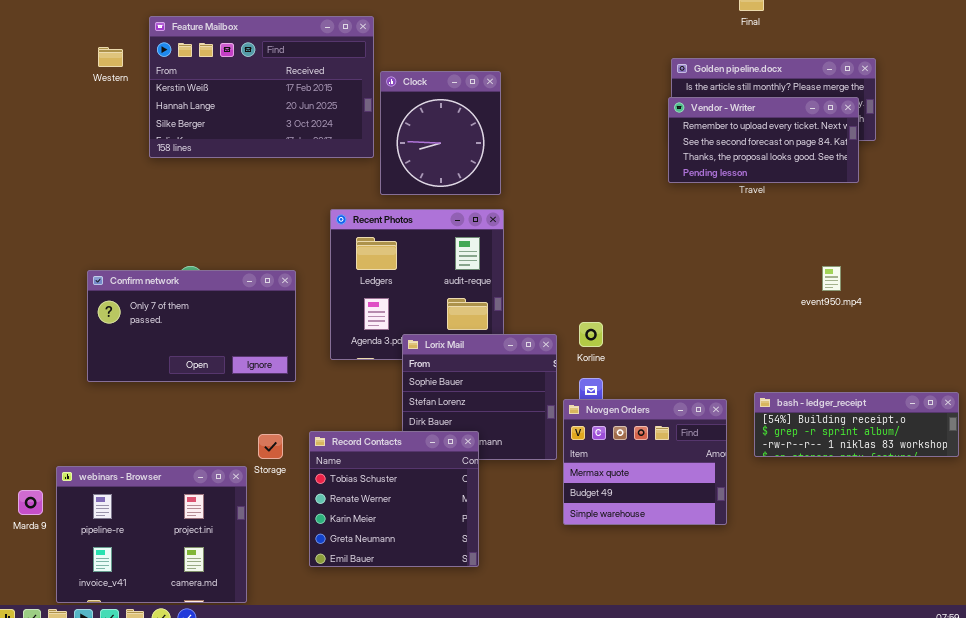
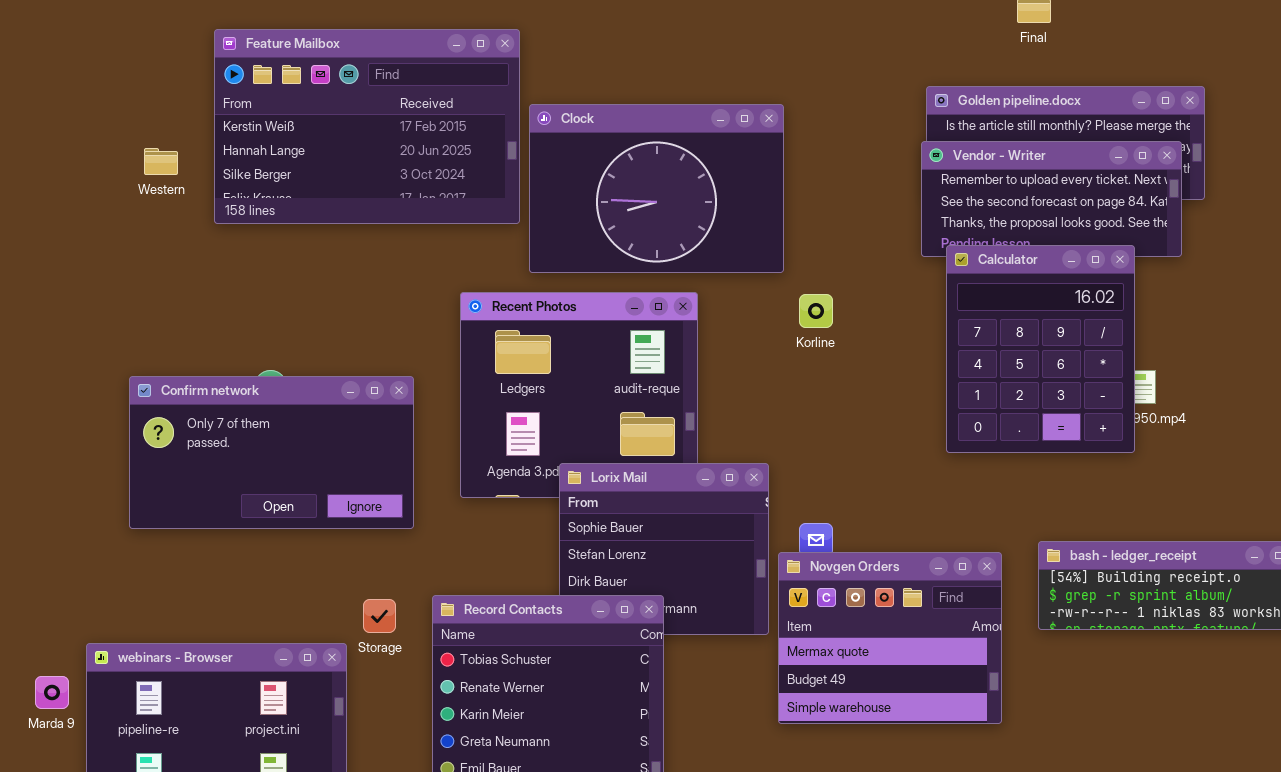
Western: [98,47,123,67] -> [144,148,178,175], moved
Clock: [380,71,501,195] -> [529,104,784,273], resized
Calculator: none -> [946,245,1135,453], opened
Korline: [579,322,603,347] -> [799,294,833,328], moved

